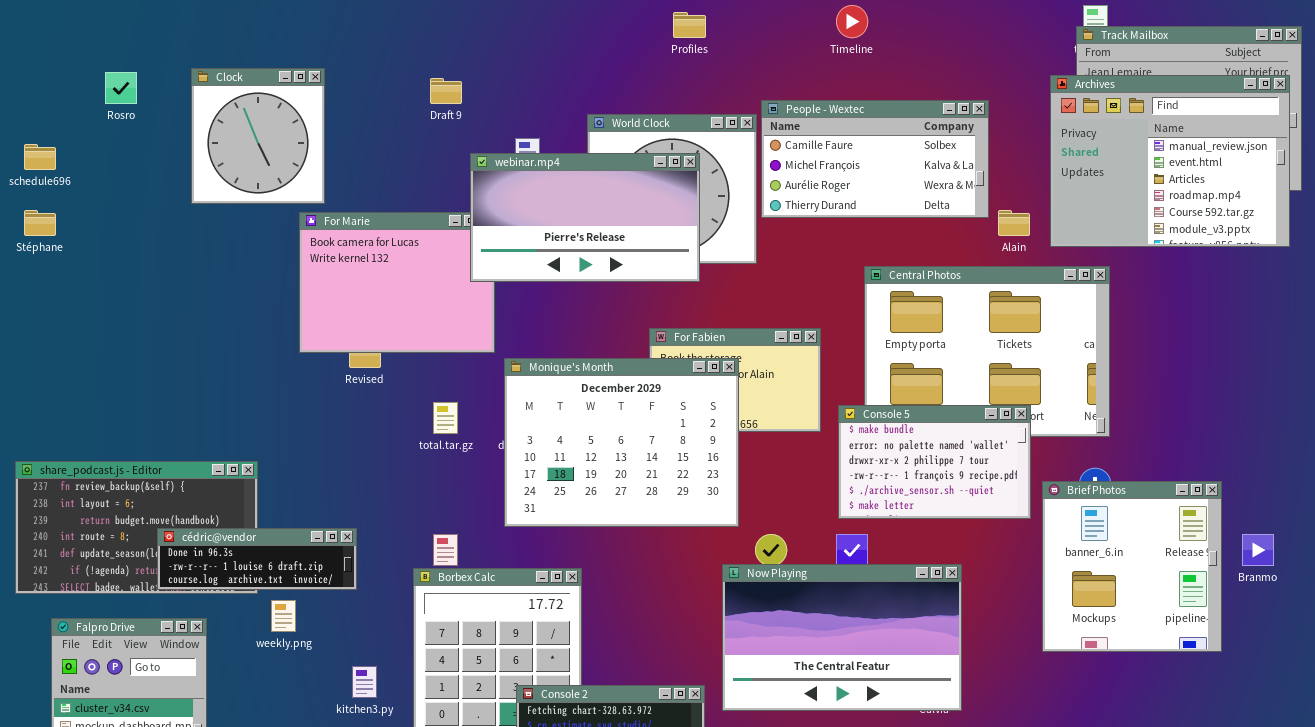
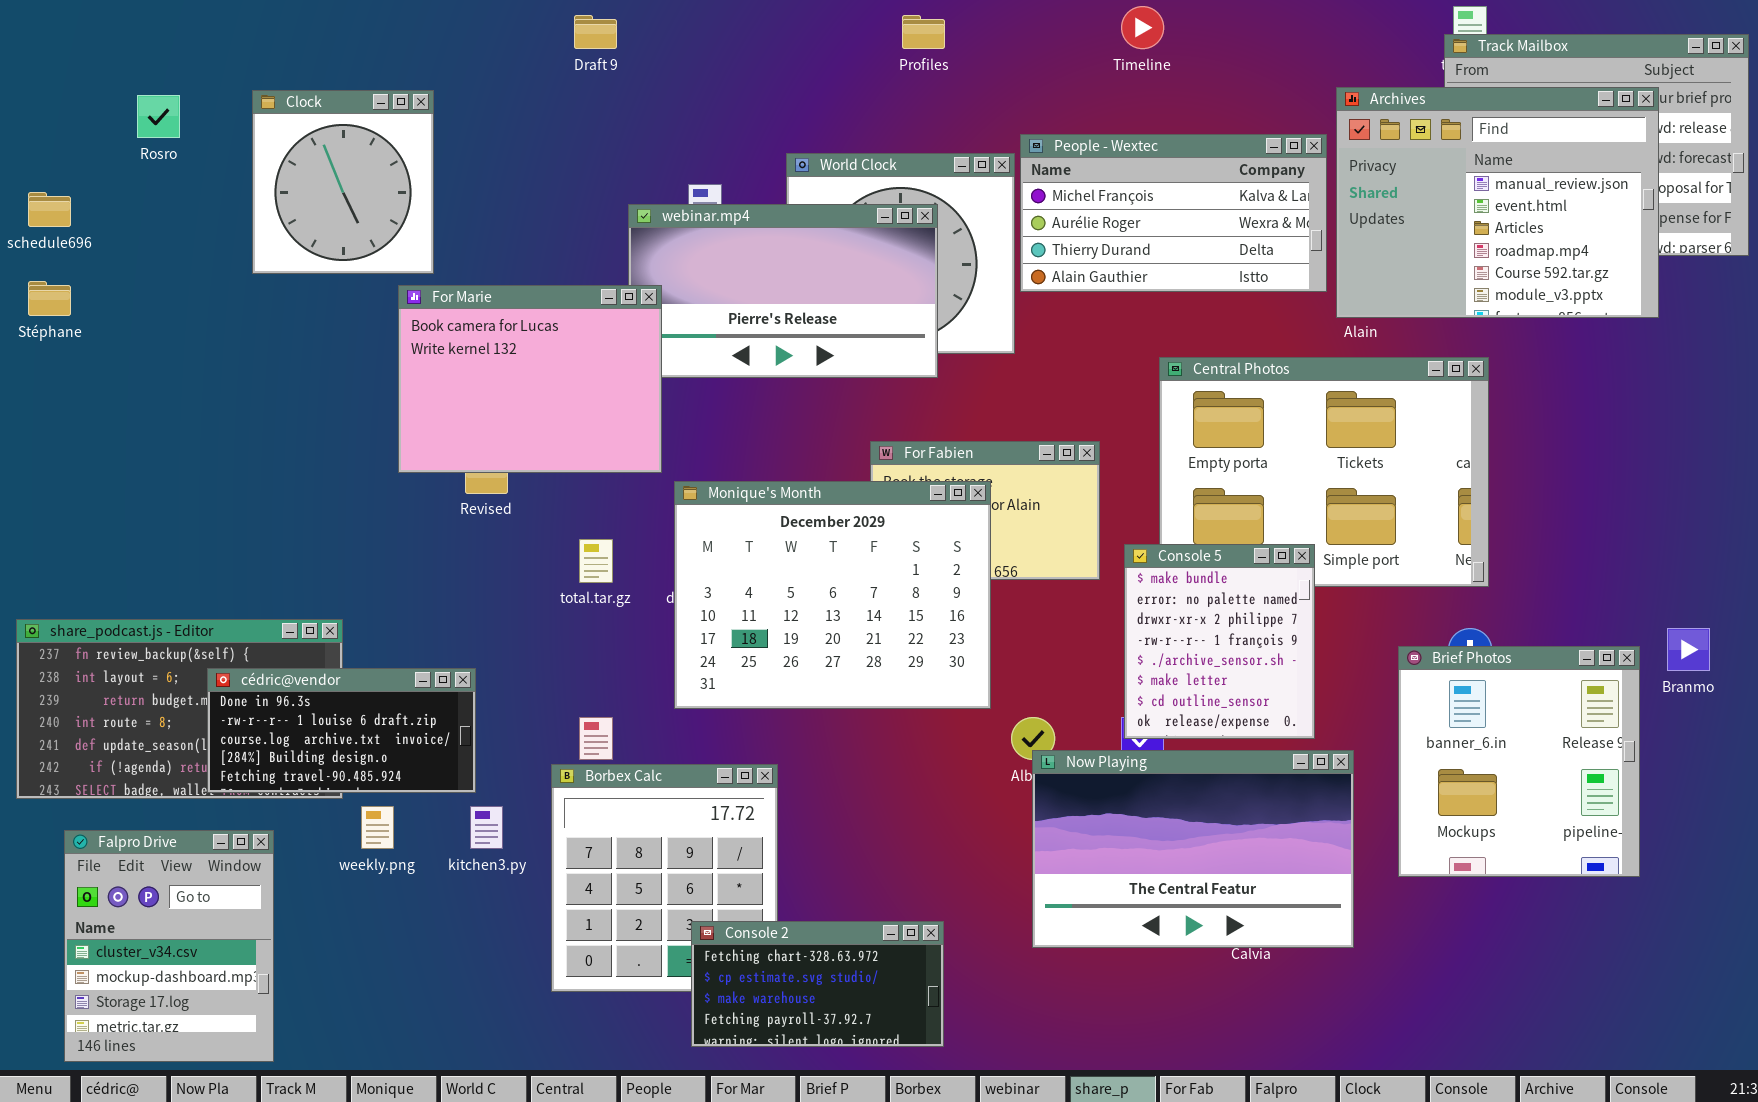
Archives: [1050,75,1290,247] -> [1336,87,1659,318], moved
Draft 9: [430,78,462,104] -> [574,15,617,49], moved
People - Wextec: [761,100,989,218] -> [1020,134,1327,292], scrolled down 1 row
For Marie: [299,212,495,353] -> [398,285,662,473], raised
Console 5: [838,405,1031,519] -> [1124,544,1315,739], resized
cédric@vendor: [157,528,357,590] -> [207,668,476,793], resized
Branmo: [1242,534,1274,566] -> [1667,628,1710,671], moved
Now Playing: [722,564,962,711] -> [1032,750,1354,948], moved
kitchen3.py: [352,666,377,698] -> [470,806,503,849], moved

